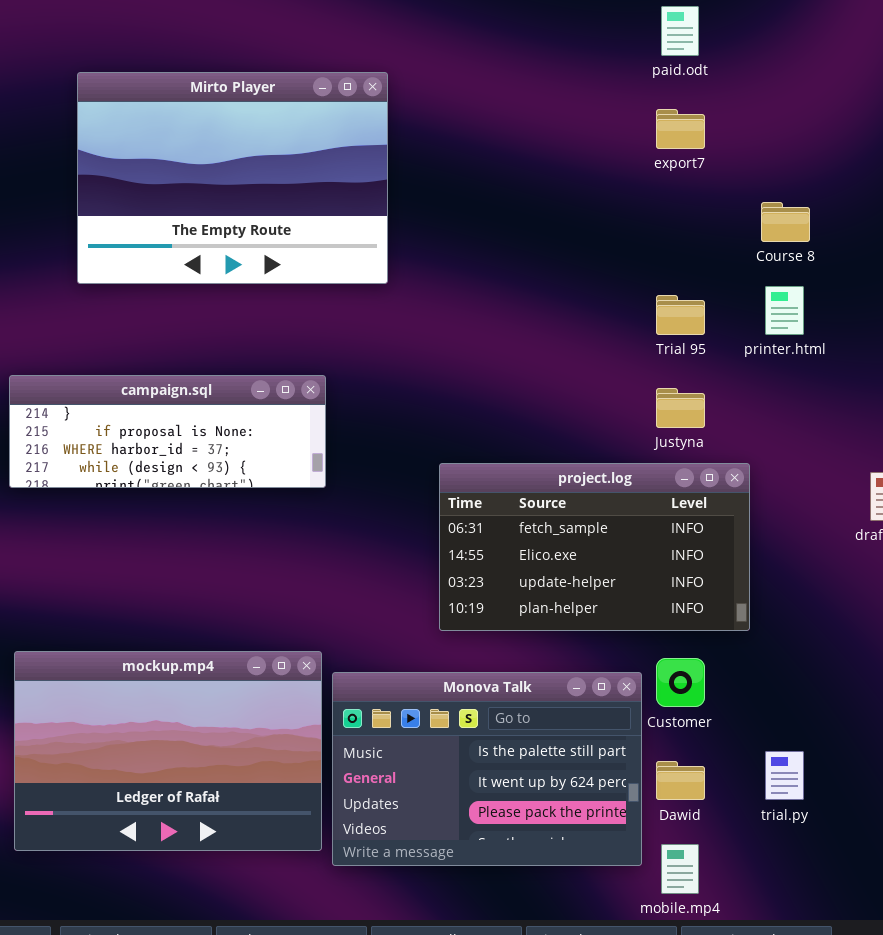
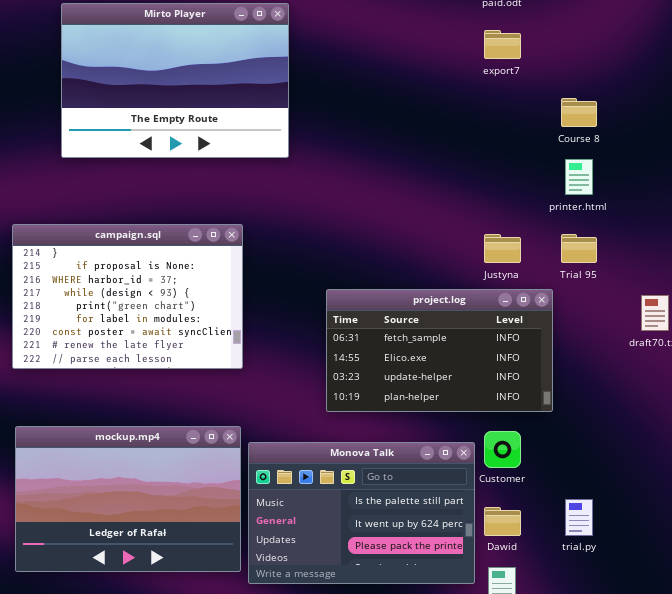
Trial 95: [656,295,705,335] -> [561,234,597,263], moved
campaign.sql: [9,375,326,488] -> [12,224,243,369], resized

